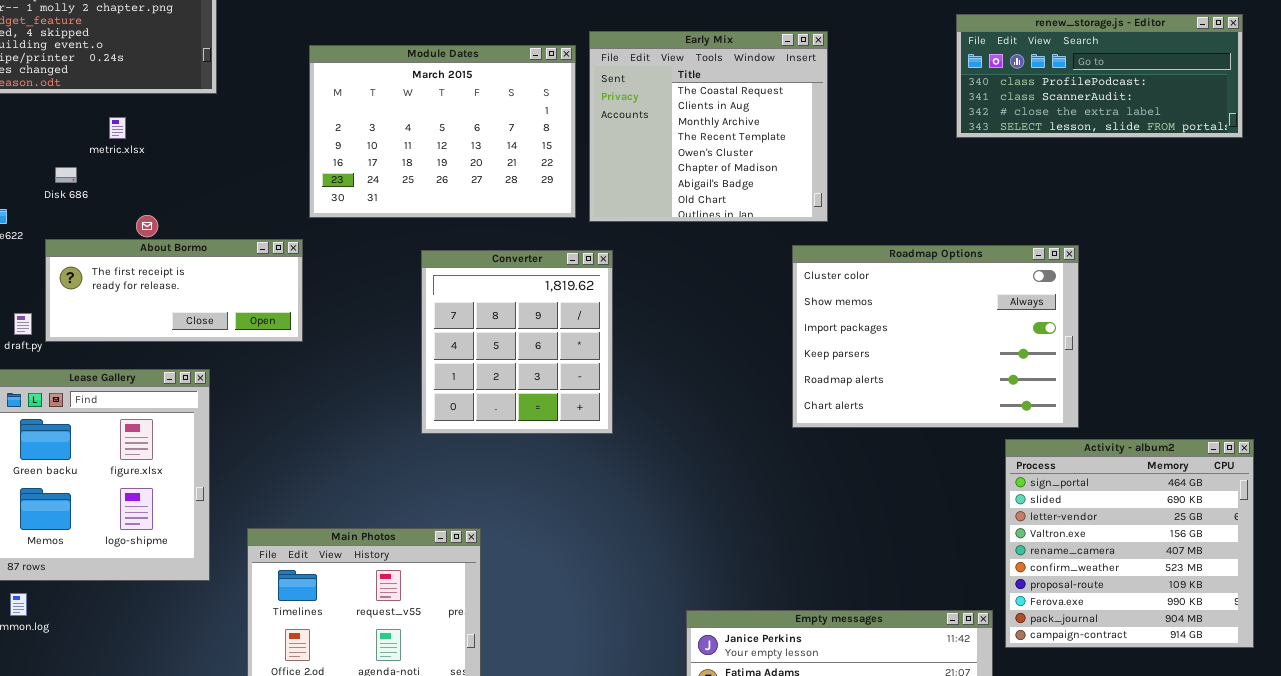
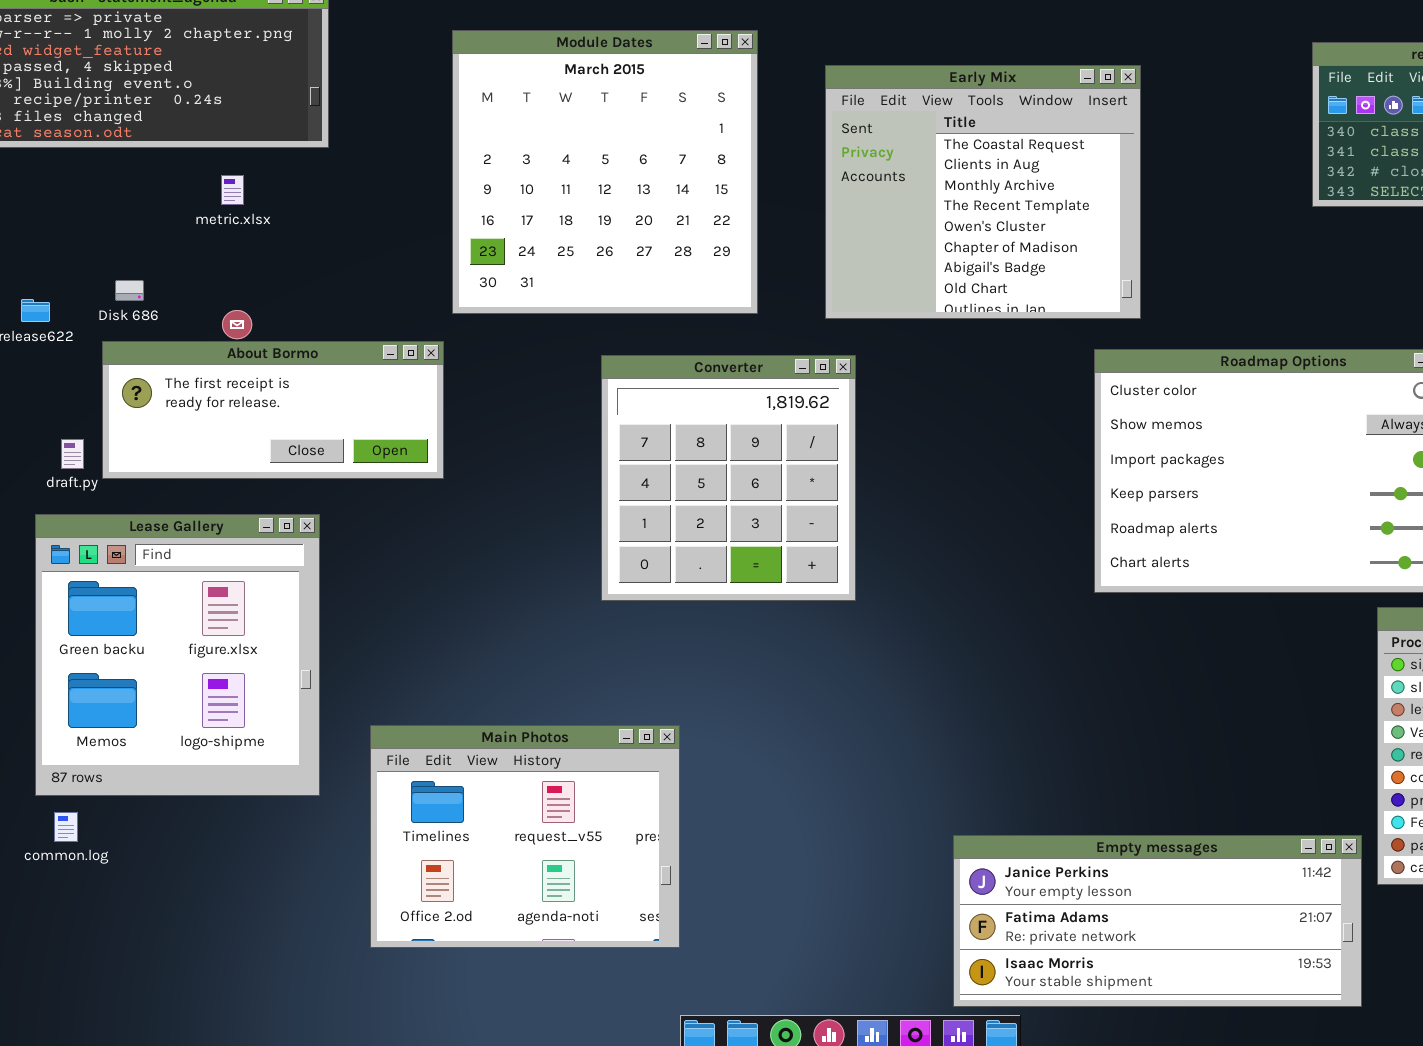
Module Dates: [309,45,576,218] -> [452,30,758,314], resized
metric.xlsx: [109,117,126,139] -> [221,175,244,205], moved
Disk 686: [55,167,77,183] -> [115,280,144,301], moved

